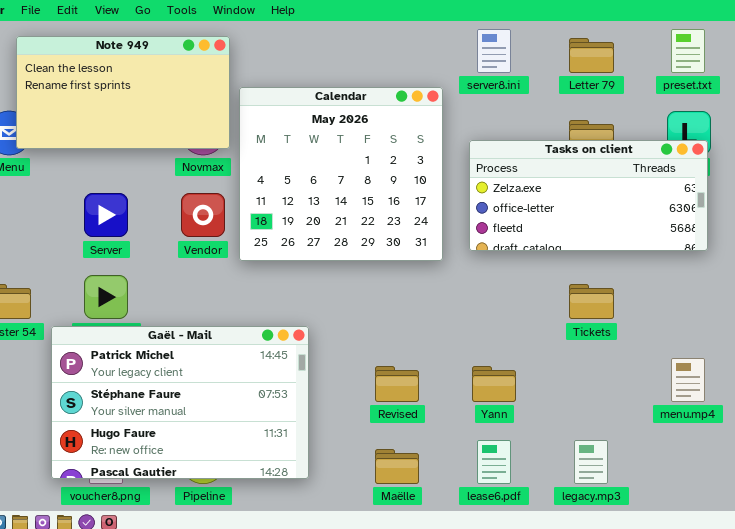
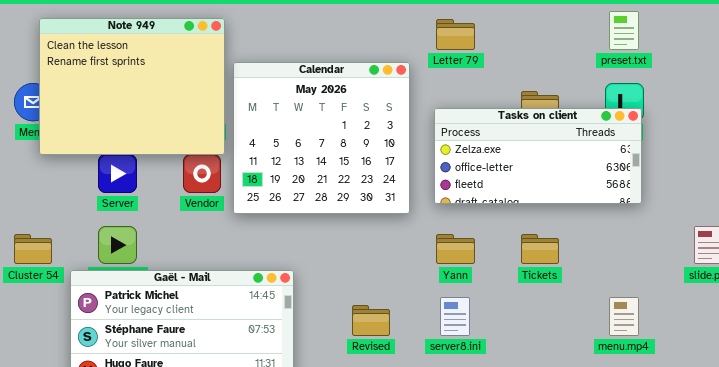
server8.ini: [477,29,511,73] -> [440,297,470,336], moved
Note 949: [16,36,230,149] -> [39,18,225,155], resized
Letter 79: [569,38,614,73] -> [436,19,475,50], moved
Yann: [472,366,516,402] -> [436,234,475,264], moved

